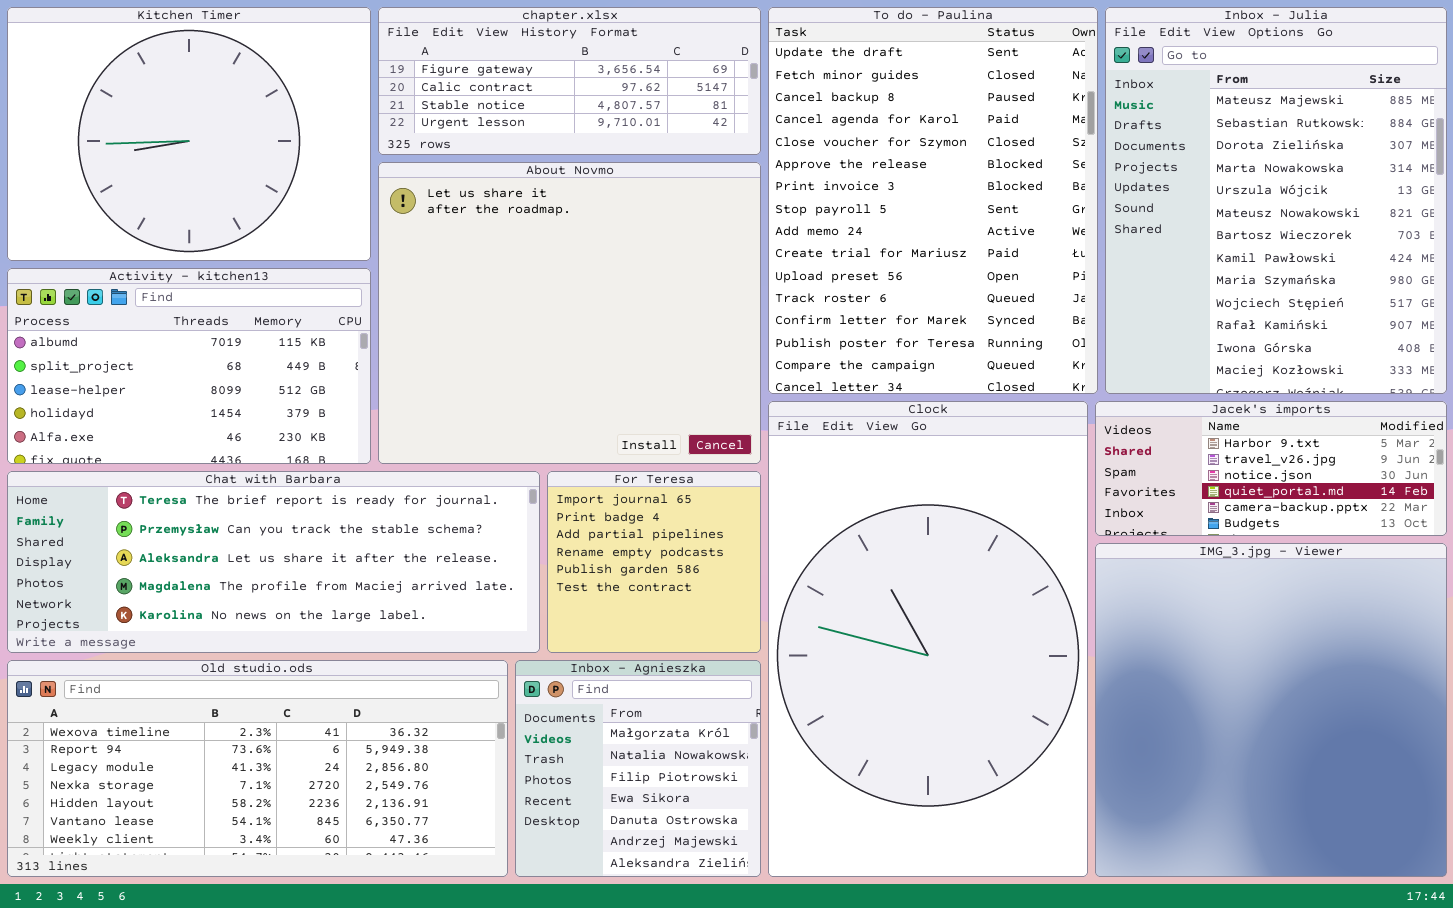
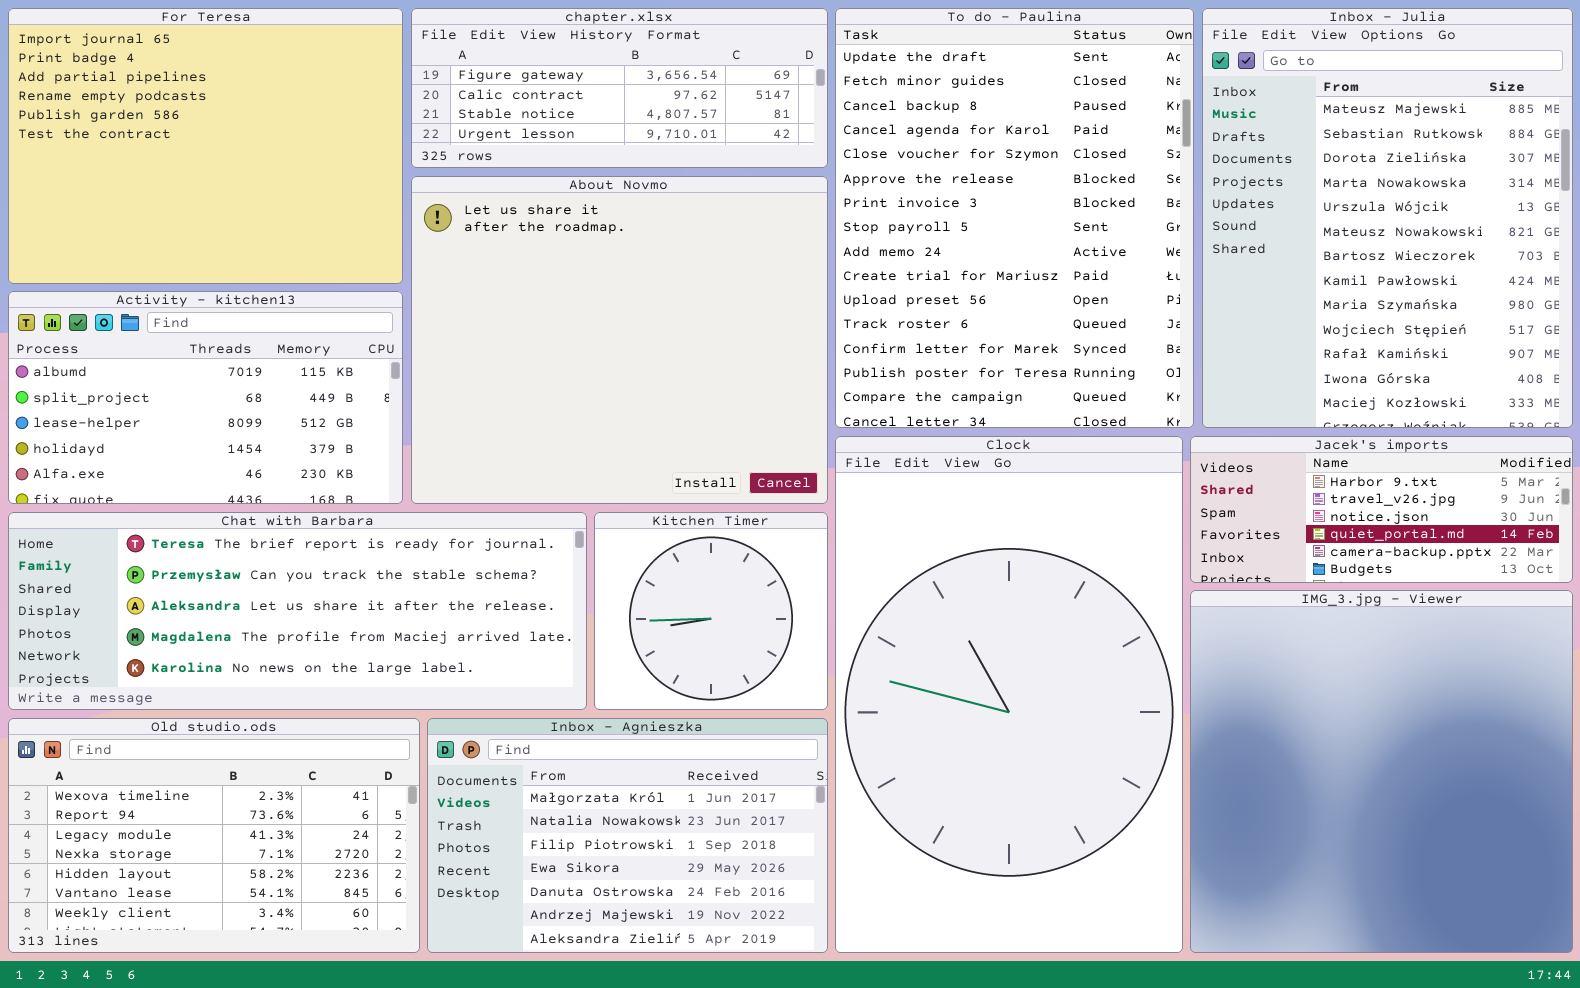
Kitchen Timer: [7,7,371,261] -> [594,512,828,710], moved, resized
For Teresa: [547,471,761,653] -> [8,8,403,284], moved, resized
Old studio.ods: [7,660,508,877] -> [8,718,420,953], resized
Inbox - Agnieszka: [515,660,761,877] -> [427,718,828,953], resized

